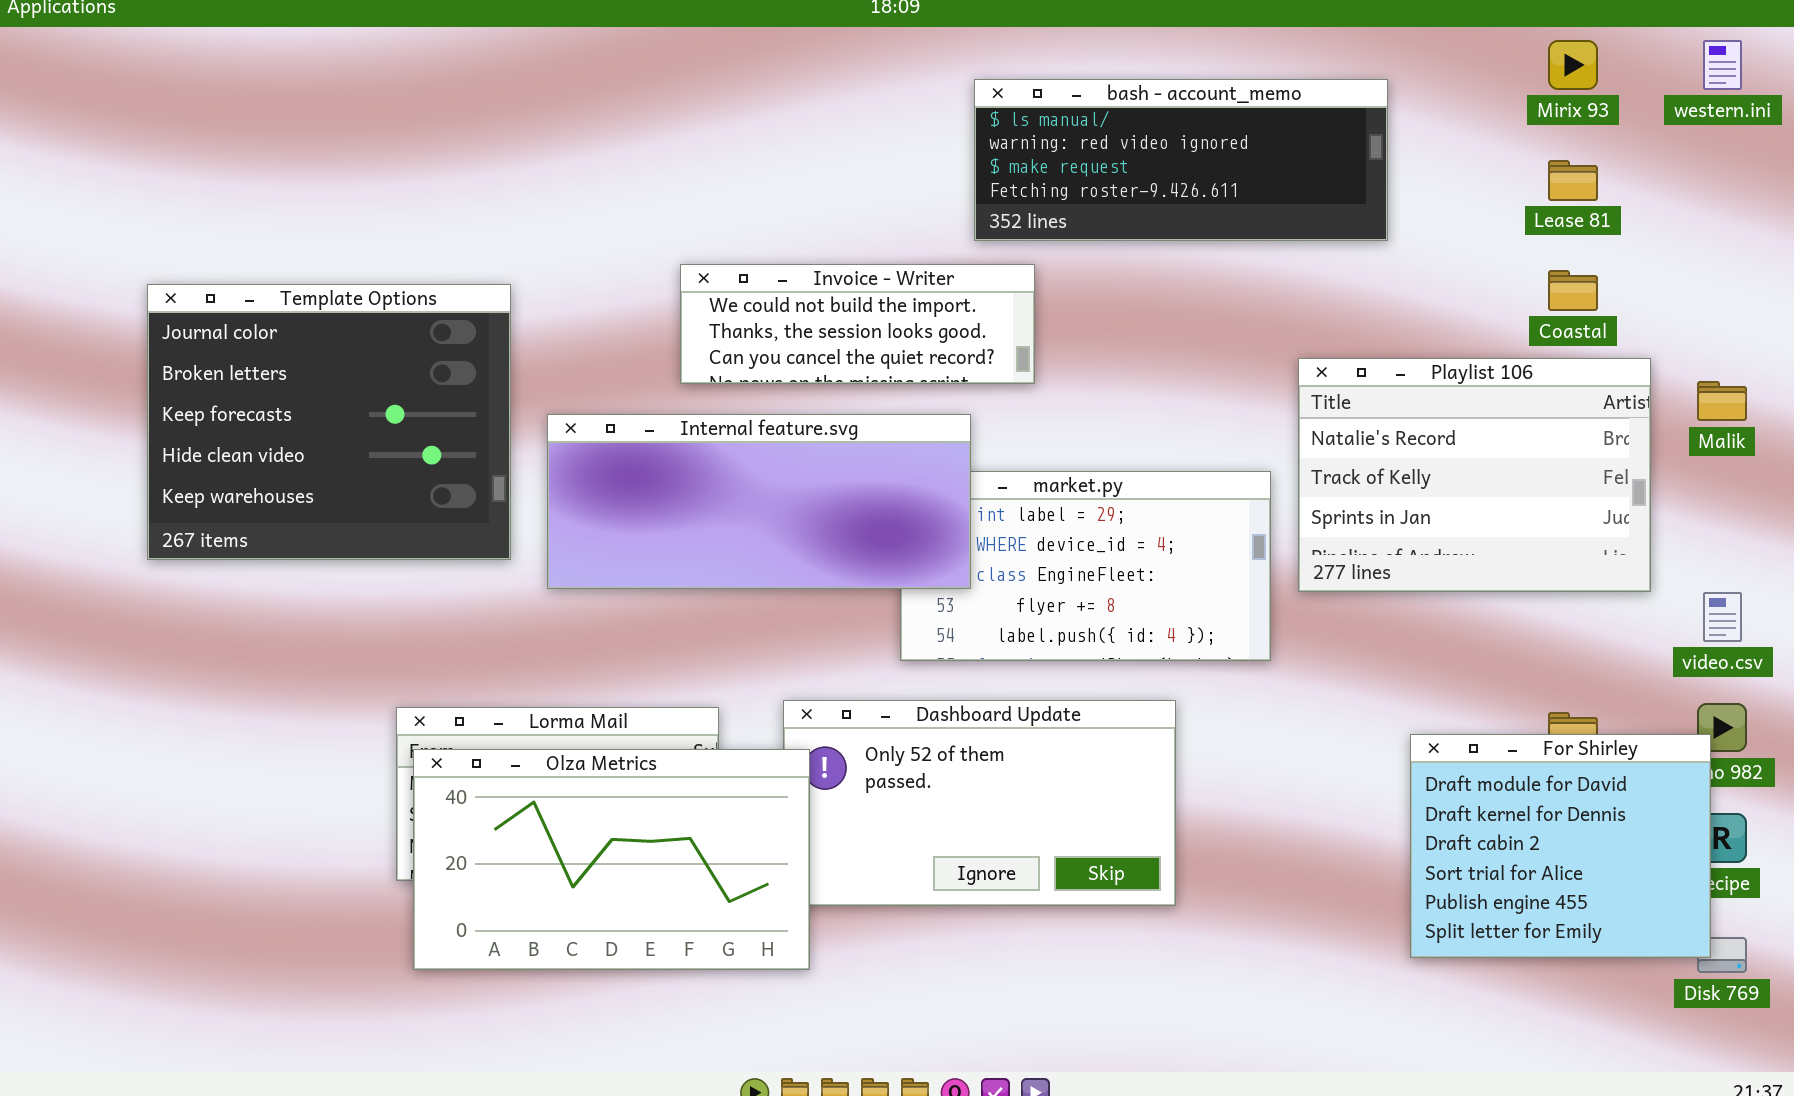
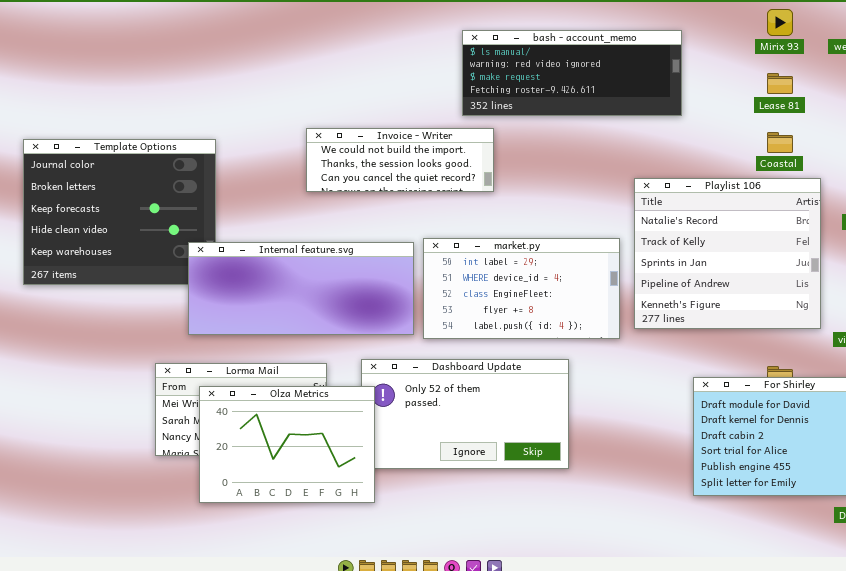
Playlist 106: [1298,358,1651,592] -> [634,178,821,329], resized
Internal feature.svg: [547,414,971,589] -> [188,242,414,335], moved
Olza Metrics: [413,749,810,970] -> [199,386,375,503], resized

